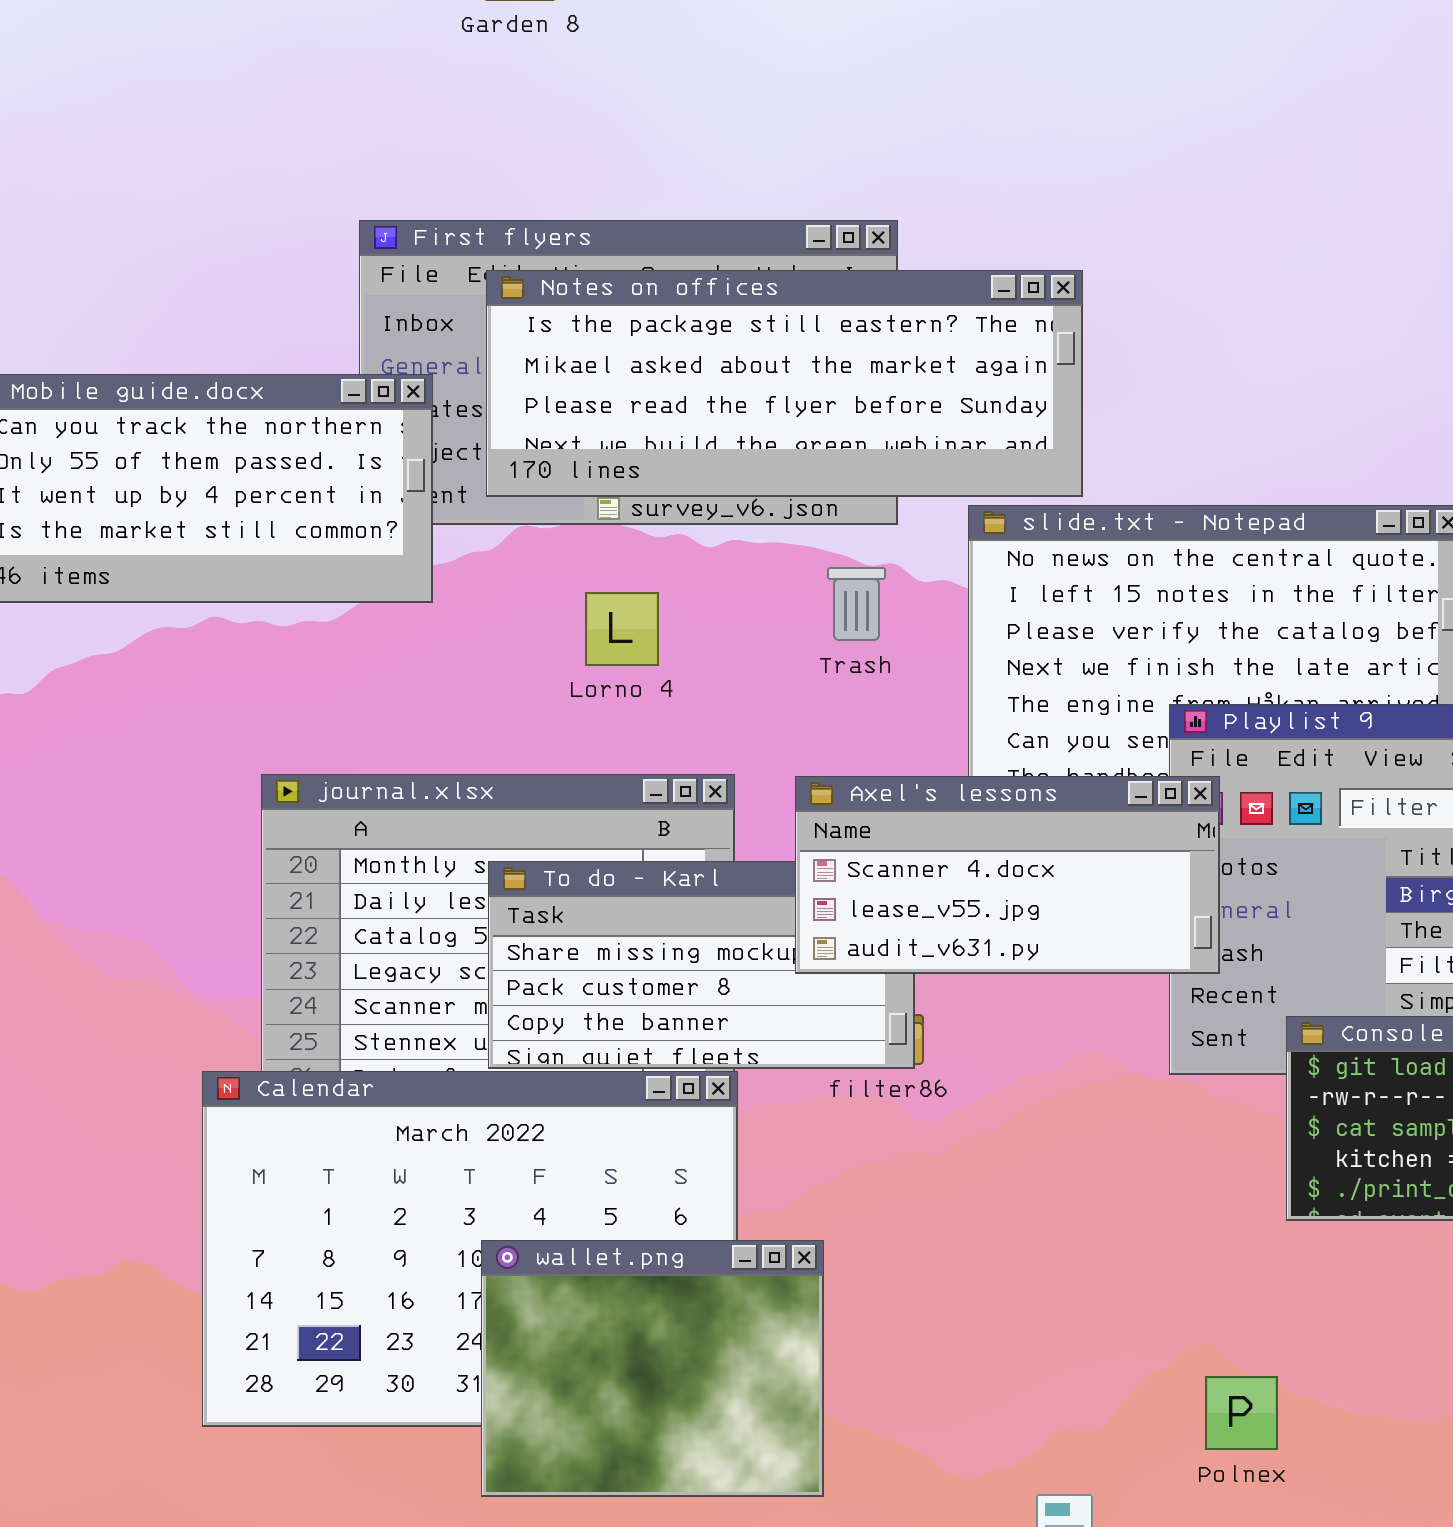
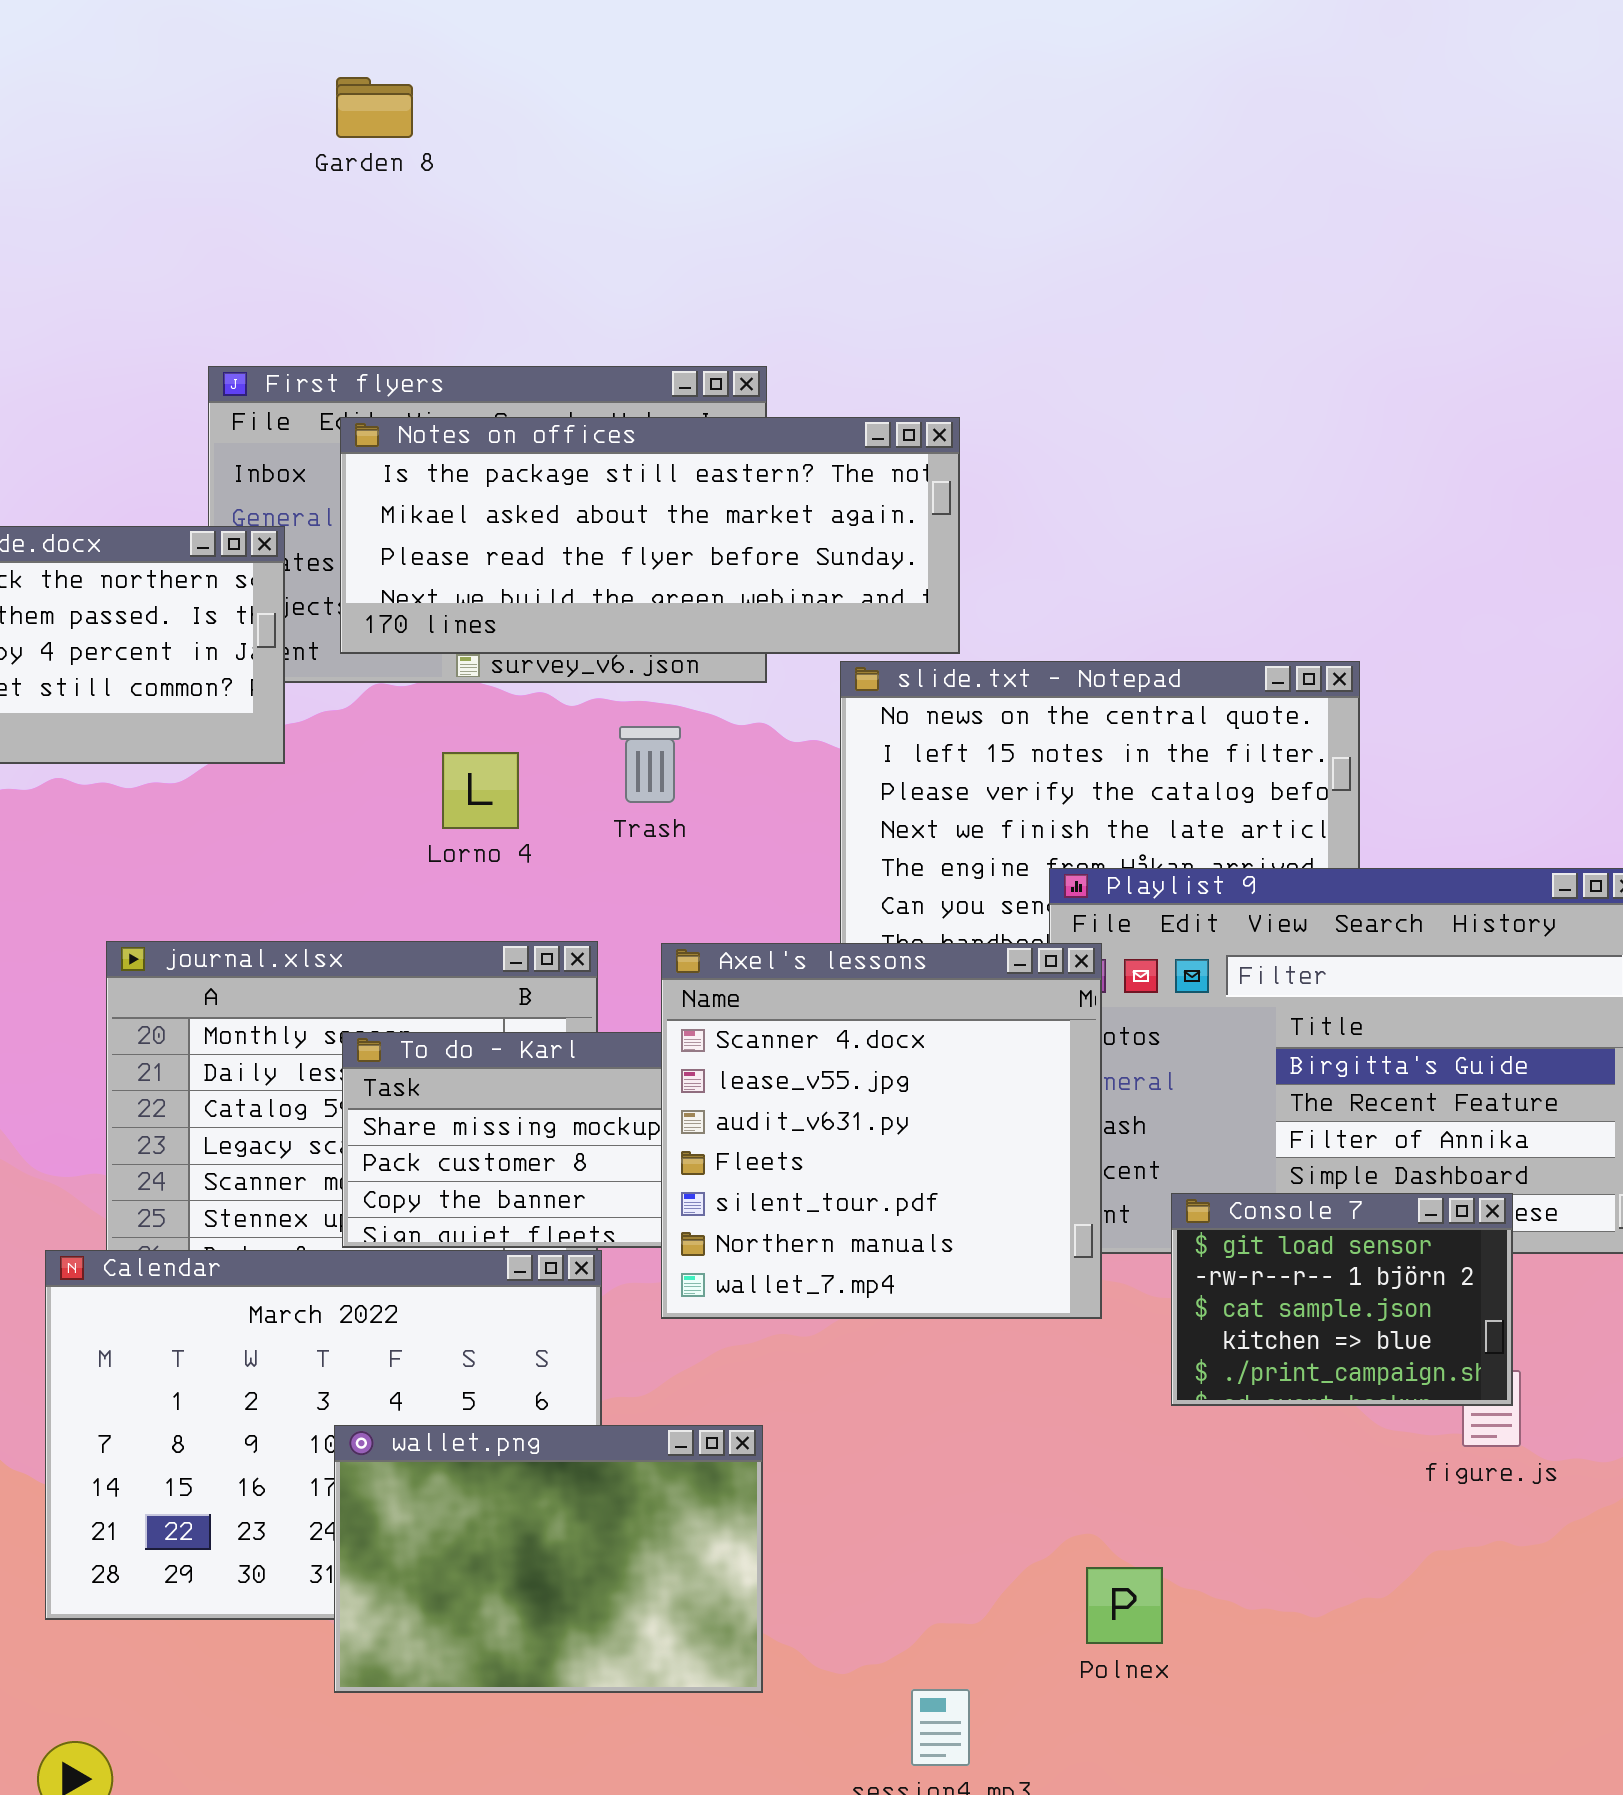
Trash: [827,567,886,641] -> [619,726,681,803], moved
Axel's lessons: [795,776,1220,974] -> [661,943,1102,1319], resized
wallet.png: [481,1240,824,1497] -> [334,1425,763,1693], resized

